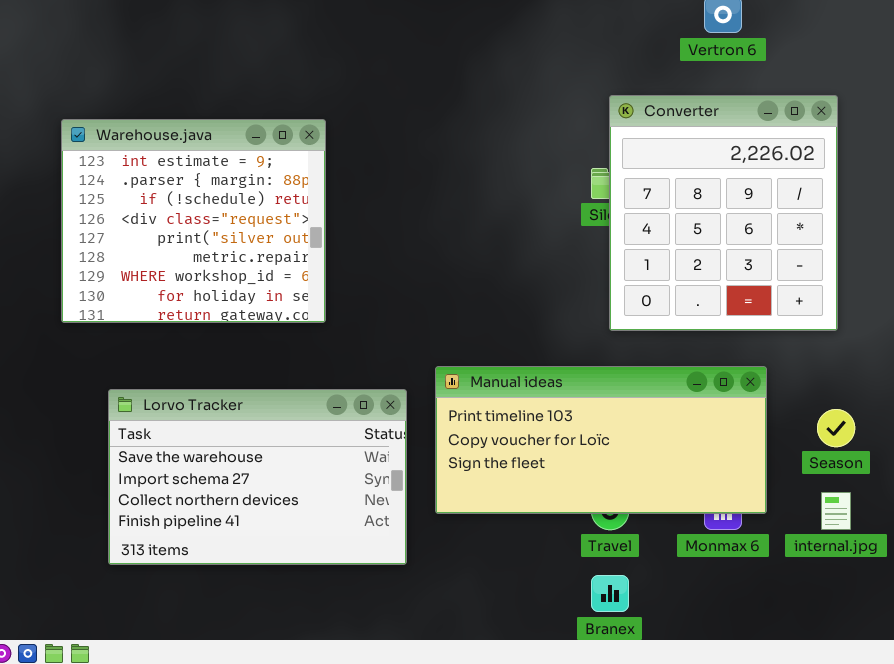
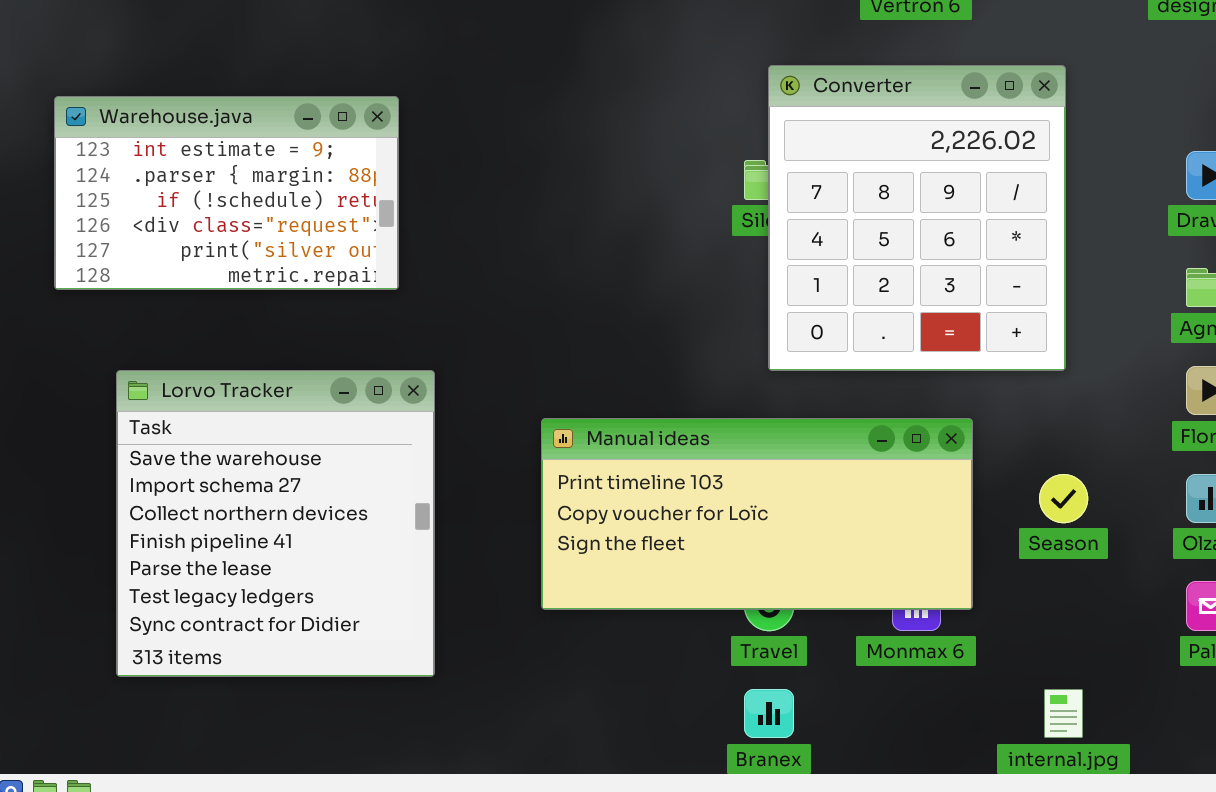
Warehouse.java: [61,119,326,323] -> [54,96,399,290], resized
Lorvo Tracker: [108,389,407,565] -> [116,370,435,677], resized
internal.jpg: [821,492,851,530] -> [1044,689,1083,738], moved

